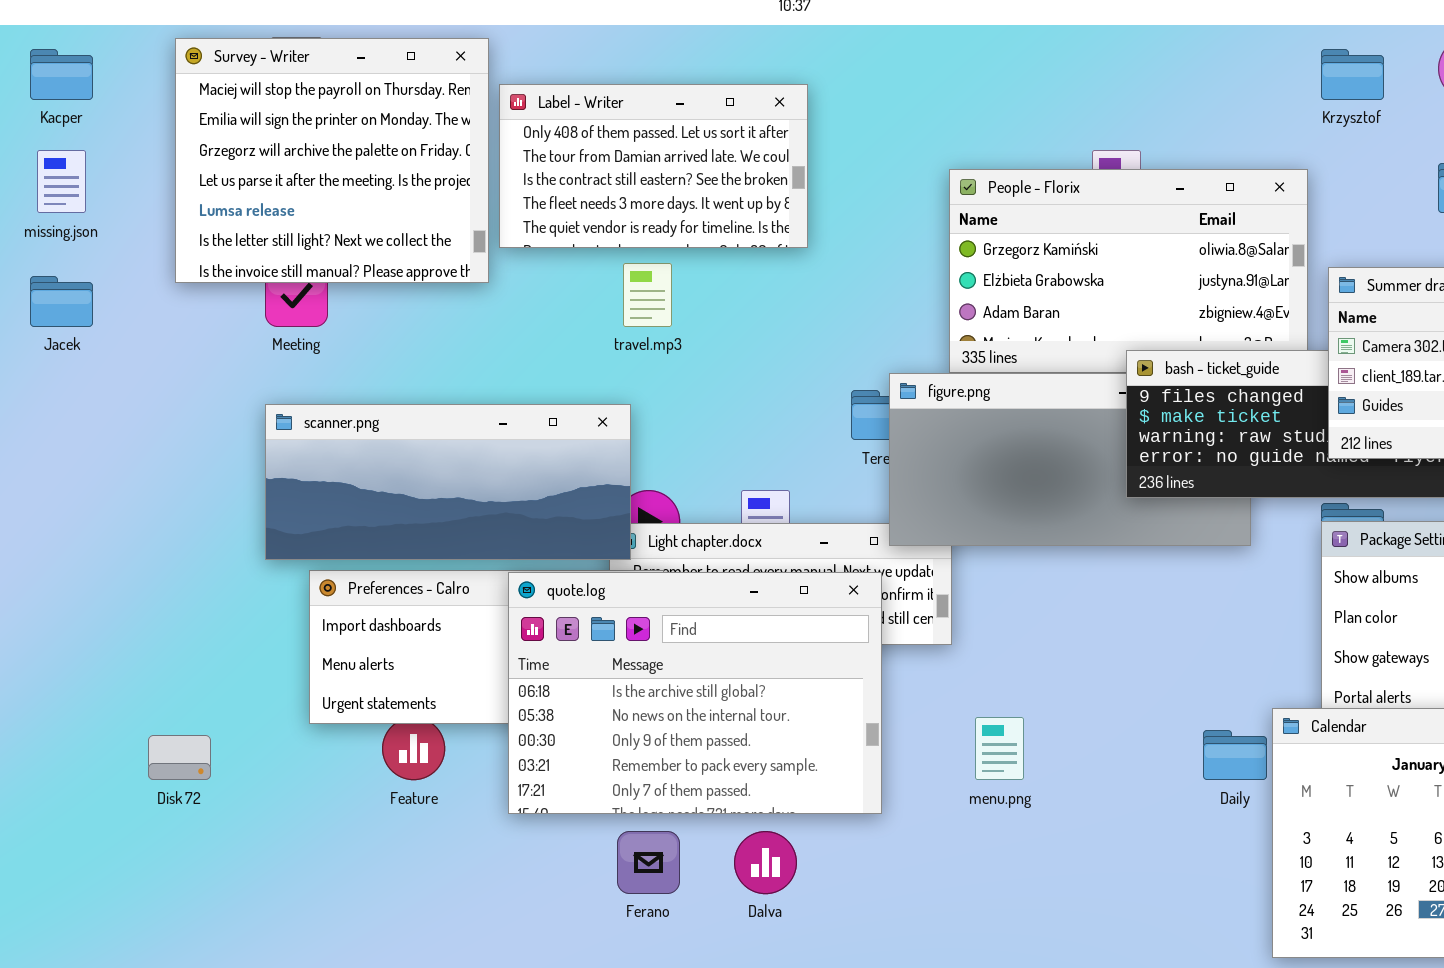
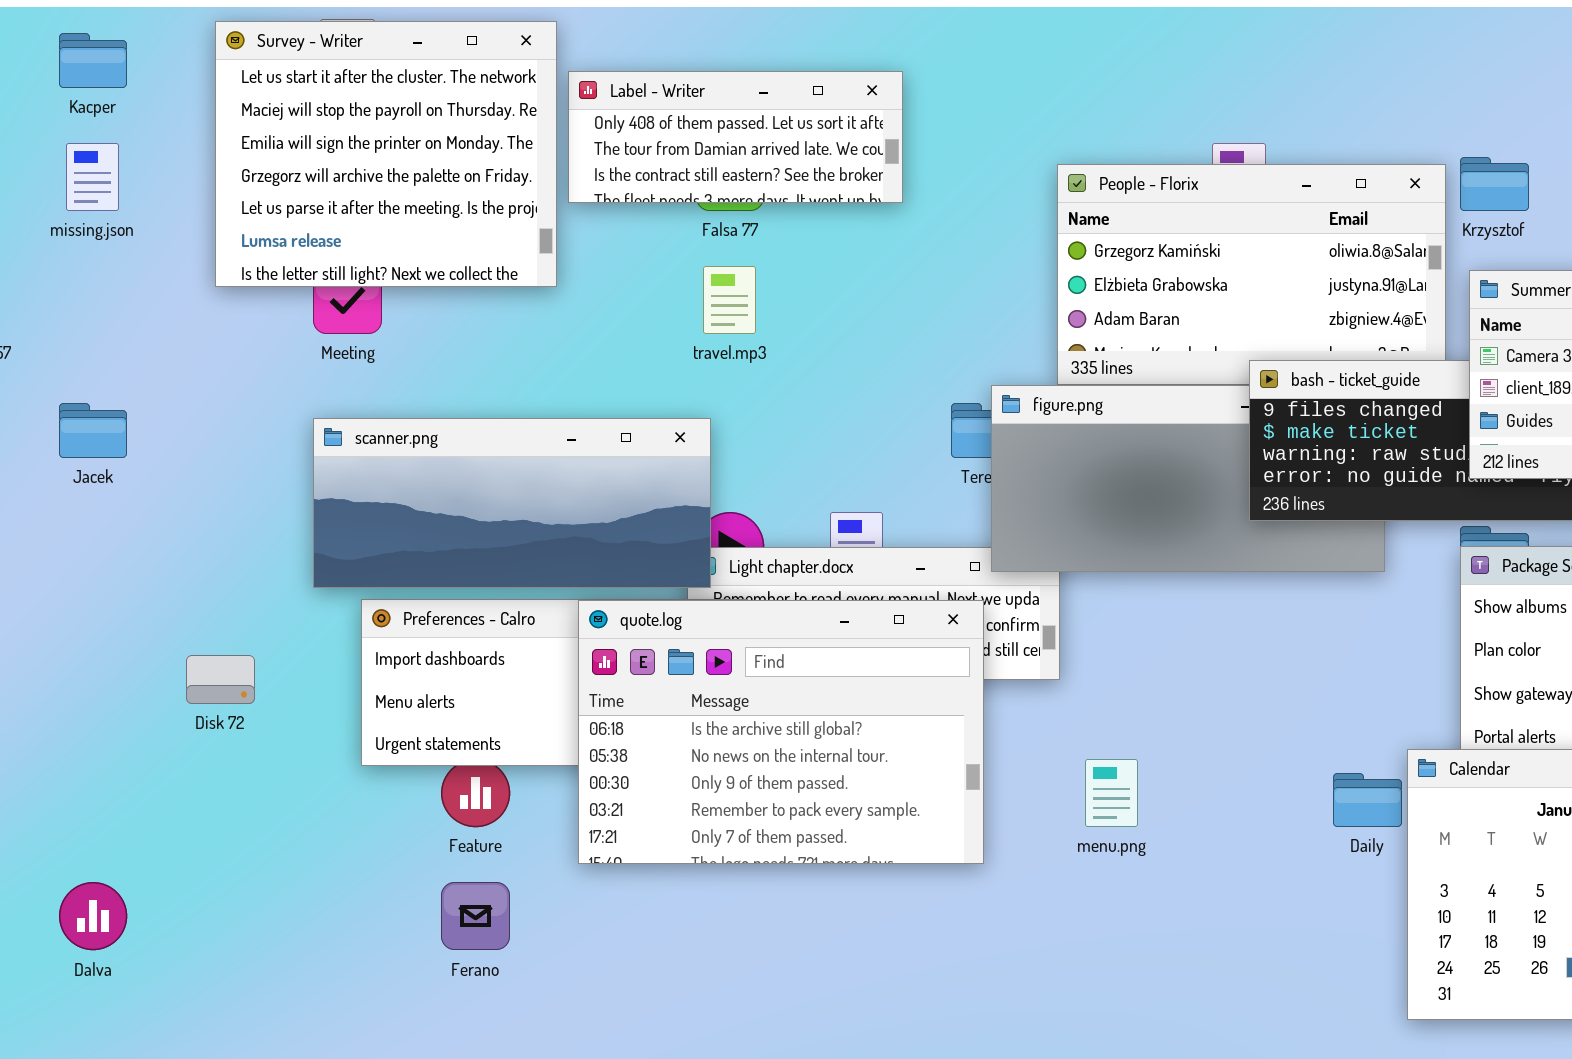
Survey - Writer: [175,38,489,283] -> [215,21,557,287], scrolled up 1 row
Krzysztof: [1321,49,1384,100] -> [1460,157,1529,211], moved
Label - Writer: [499,84,808,248] -> [568,71,903,203], resized
Jacek: [30,276,93,327] -> [59,403,127,458], moved
Disk 72: [148,735,211,780] -> [186,655,255,704], moved
Ferano: [617,831,680,894] -> [441,882,510,950], moved
Dalva: [734,831,797,894] -> [59,882,127,950], moved

